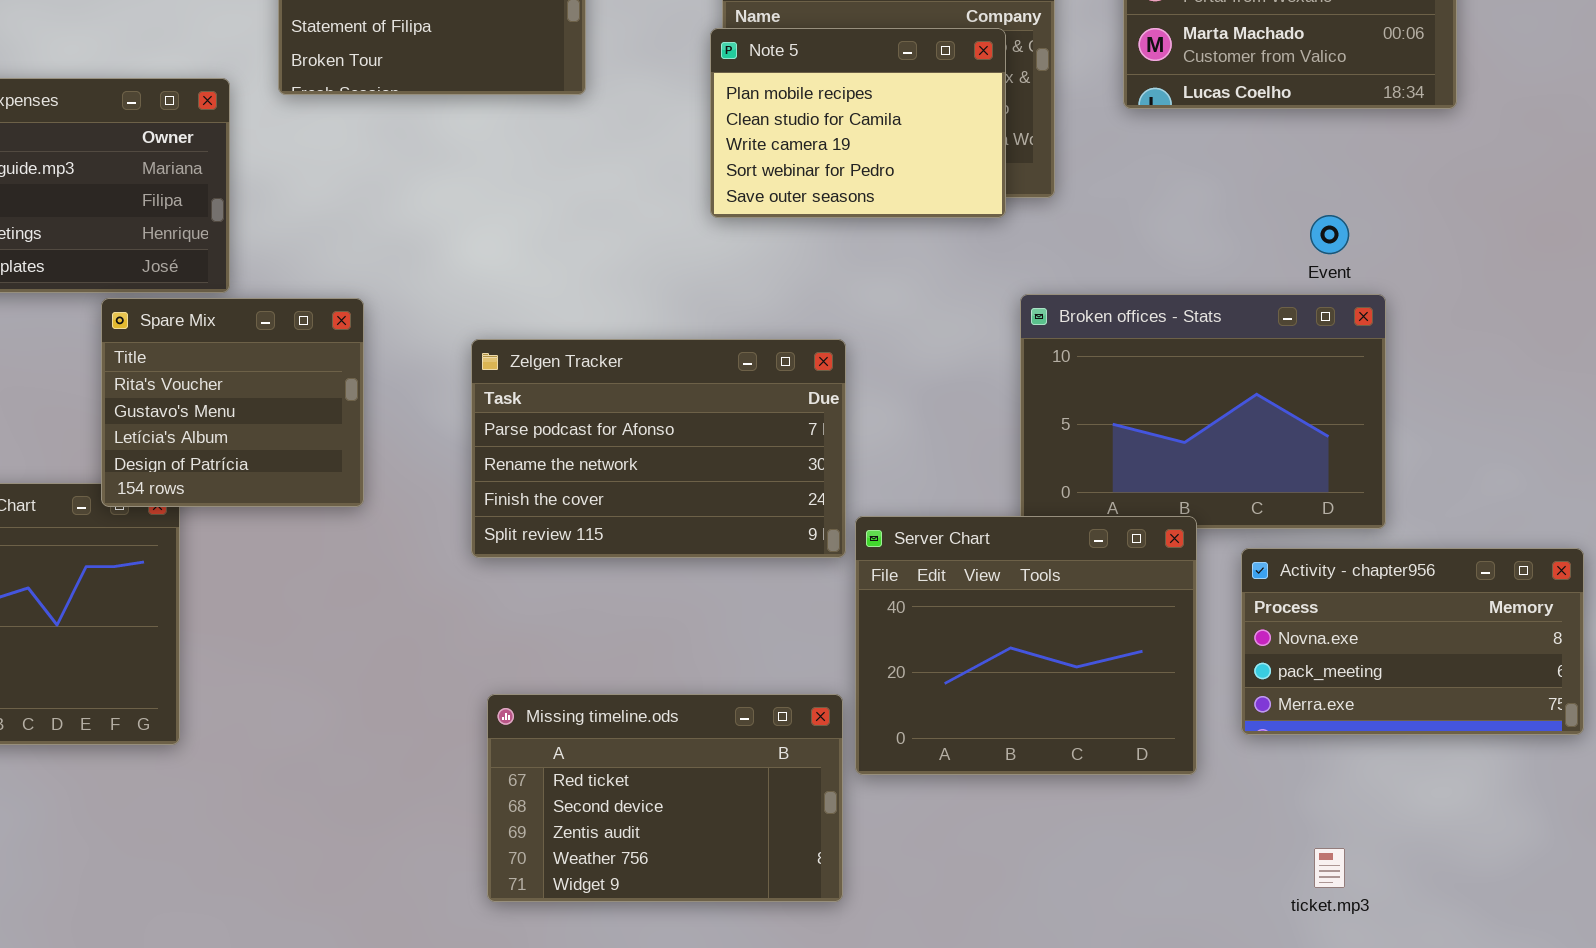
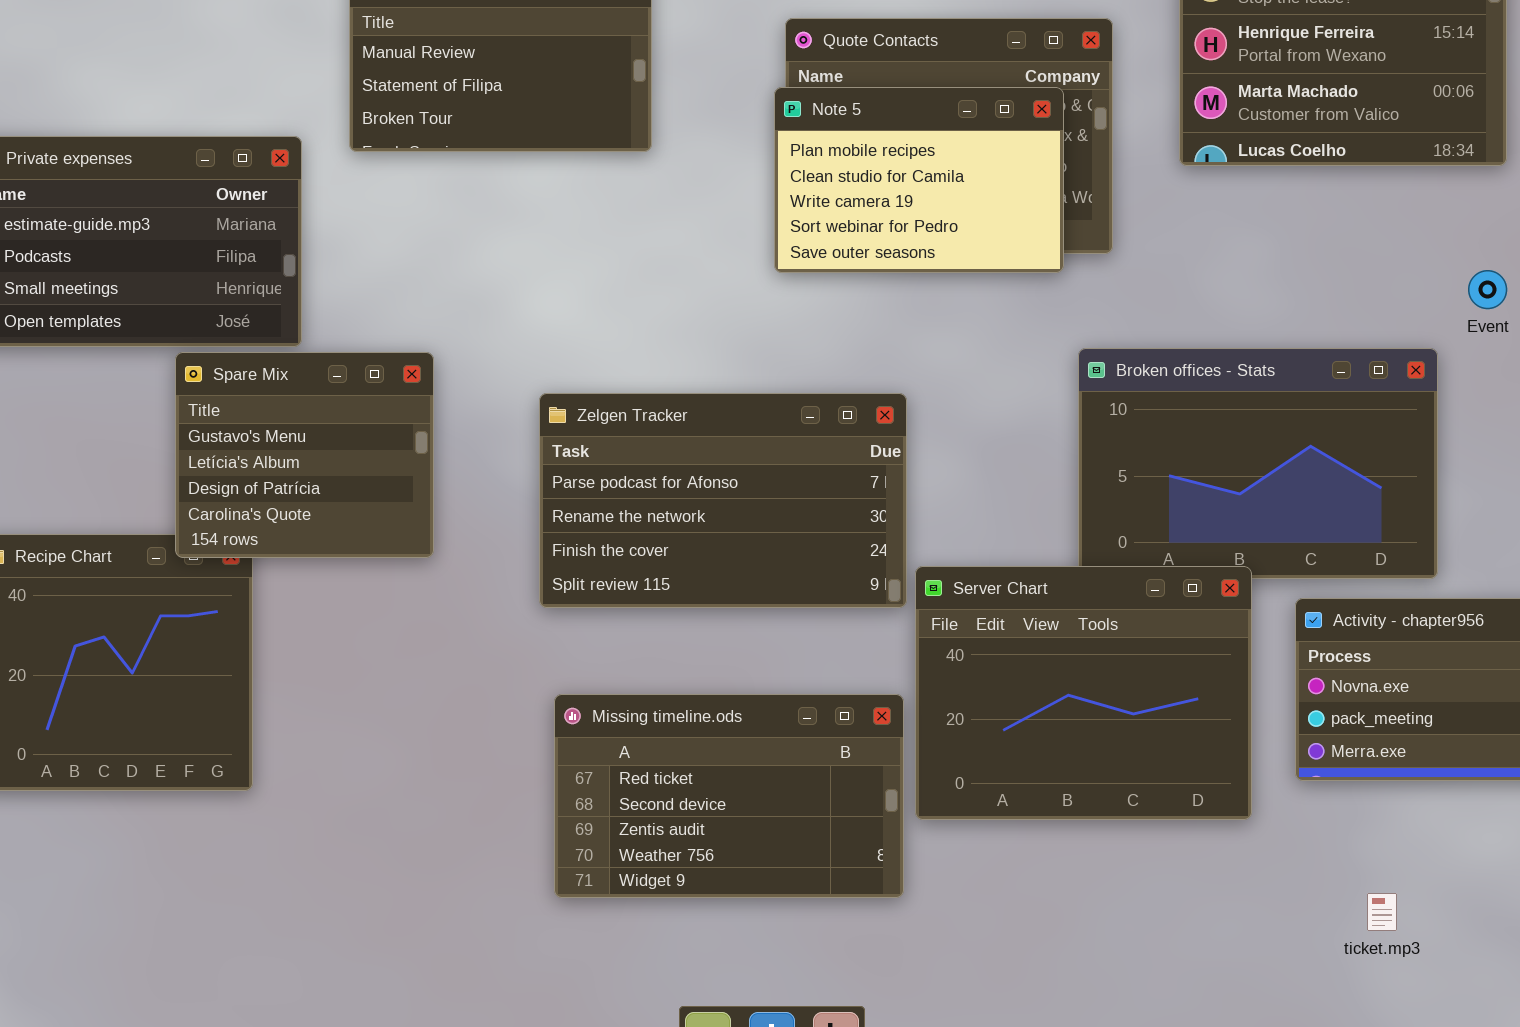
Event: [1310,215,1349,254] -> [1468,270,1507,309], moved
Spare Mix: [101,298,364,507] -> [175,352,434,558], scrolled down 1 row
Missing timeline.ods: [487,694,843,902] -> [554,694,904,898], moved

